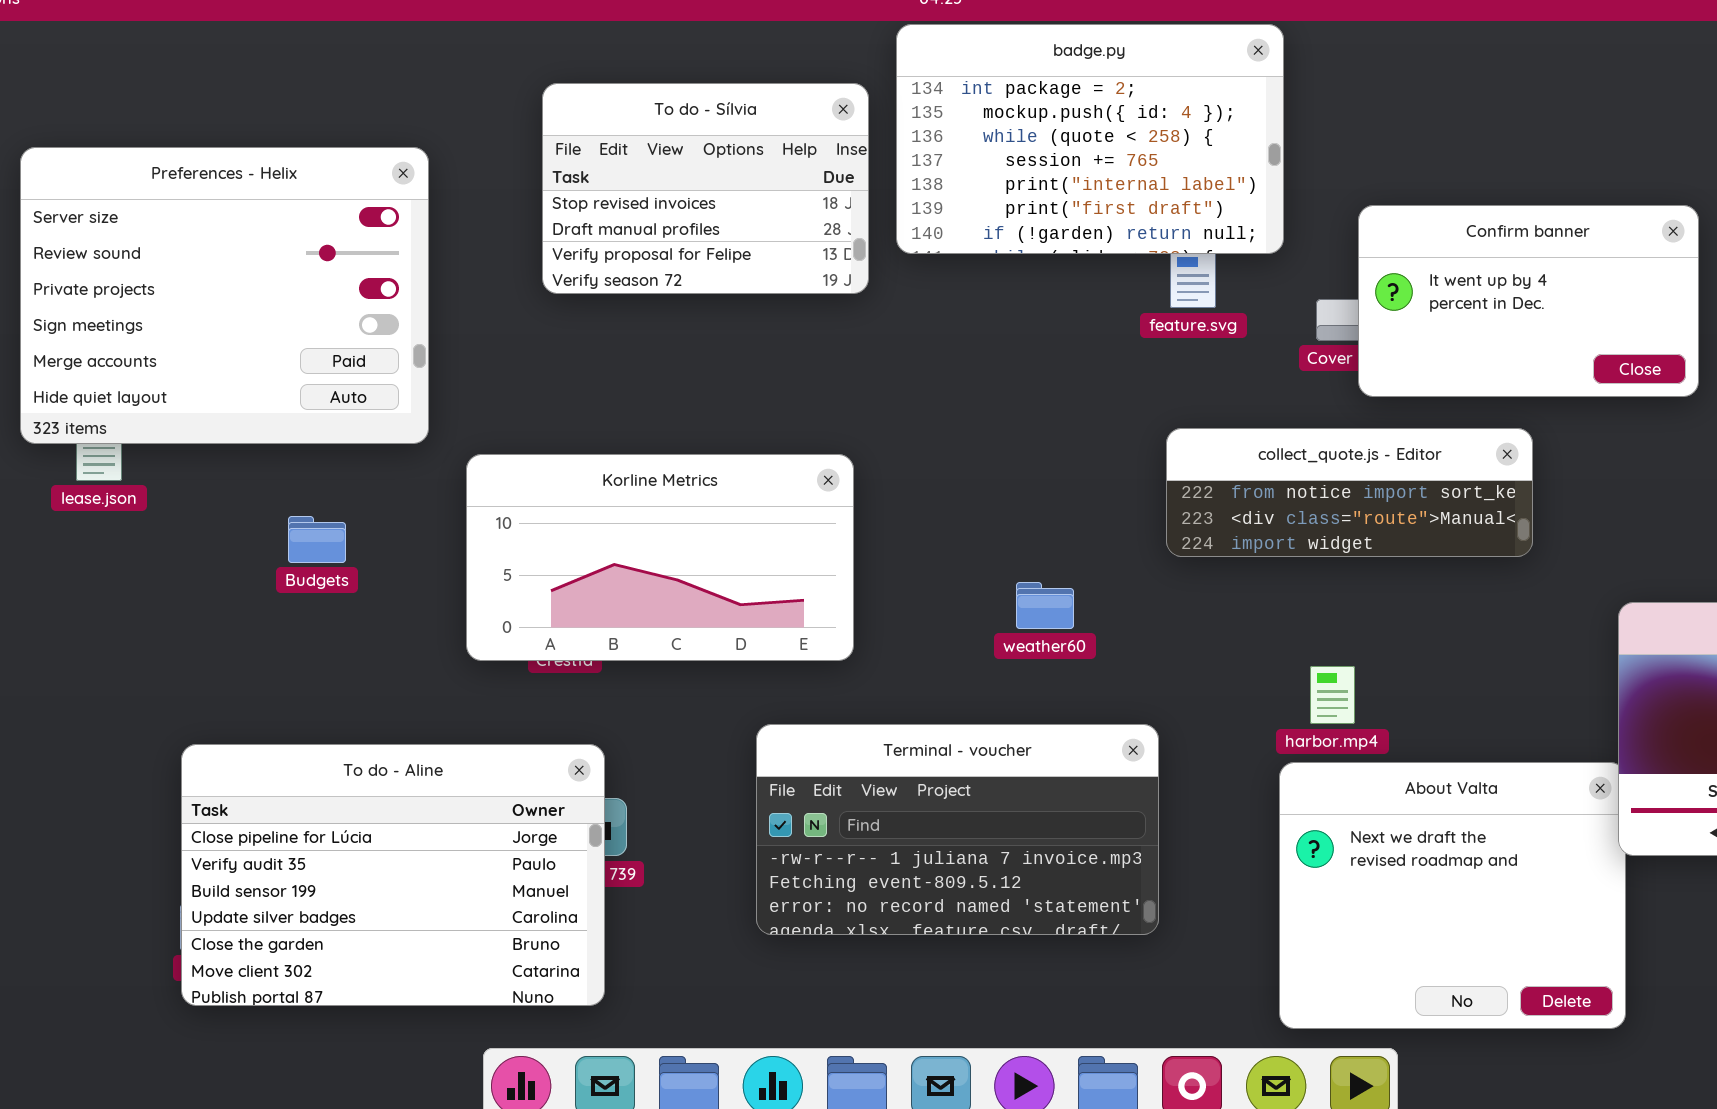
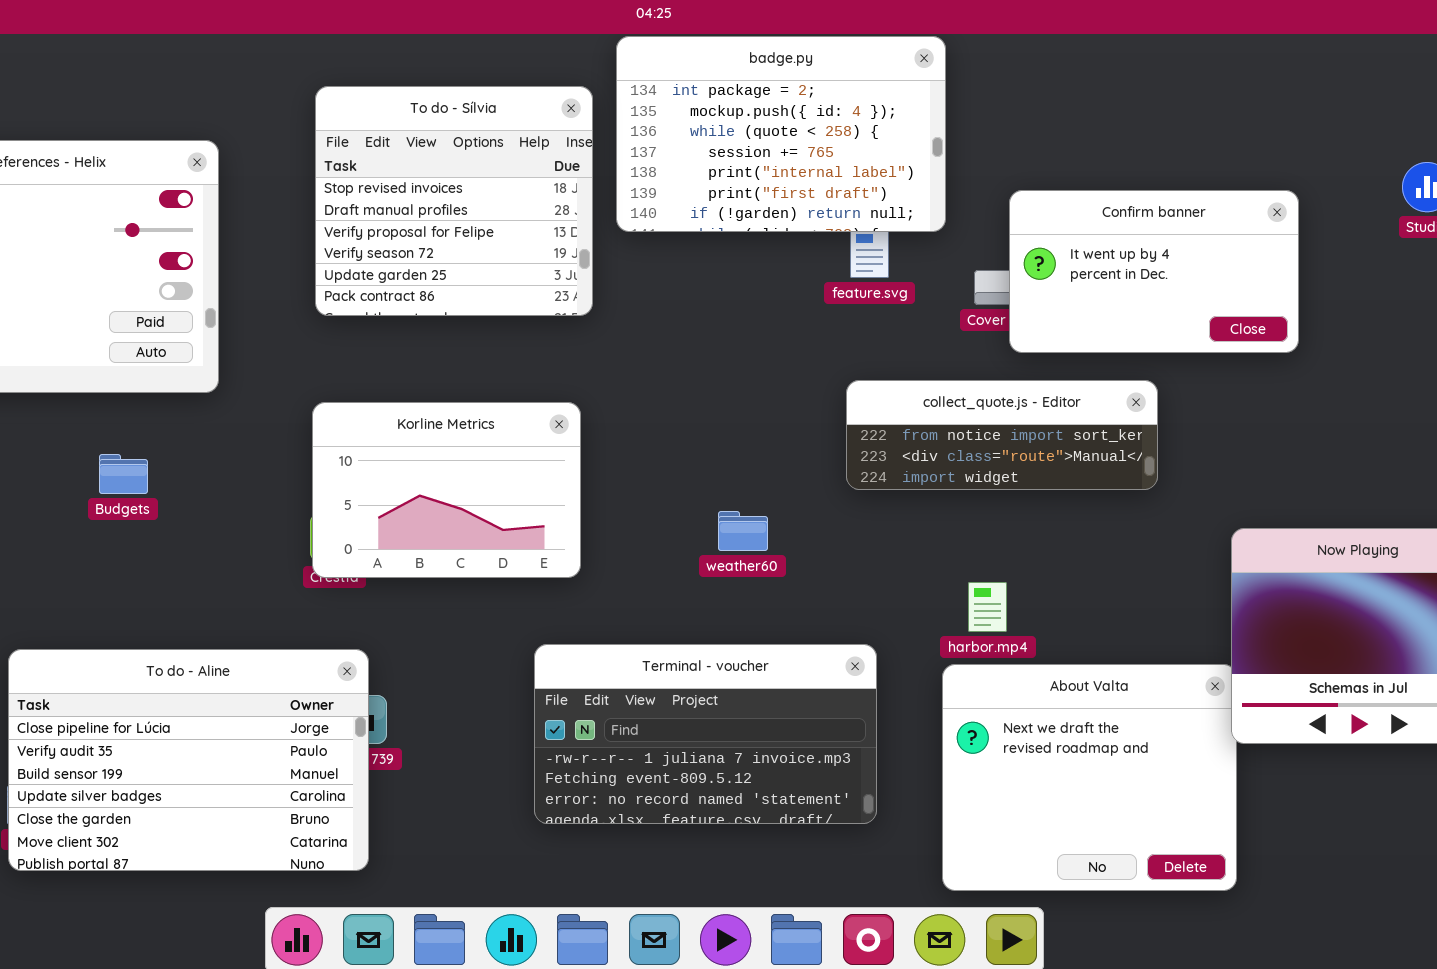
To do - Sílvia: [542,83,869,294] -> [315,86,593,316], resized
Korline Metrics: [466,454,854,661] -> [312,402,581,578], resized
Terminal - voucher: [756,724,1159,935] -> [534,644,877,824], moved

